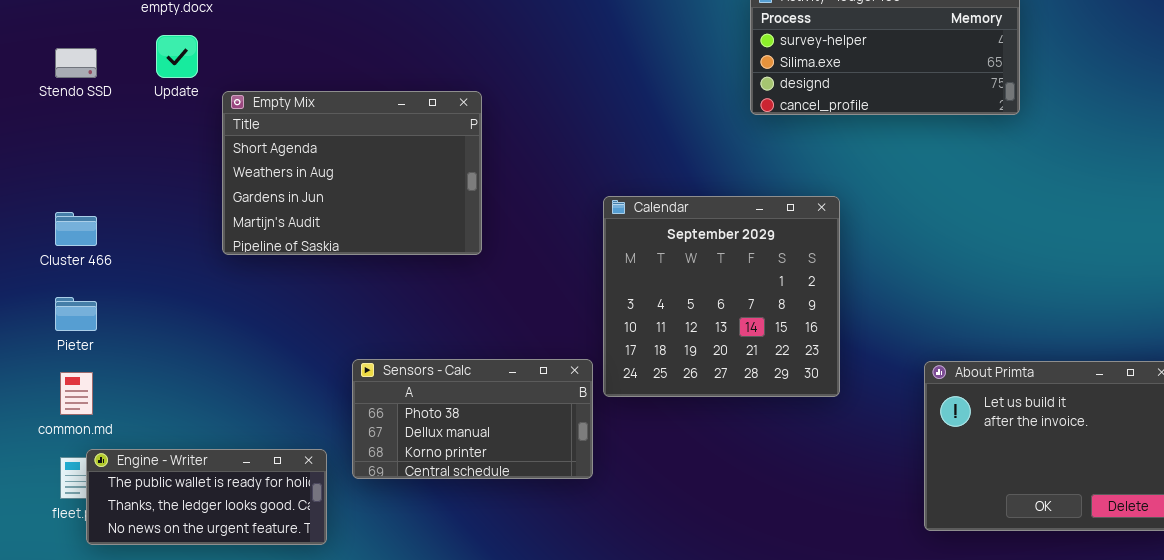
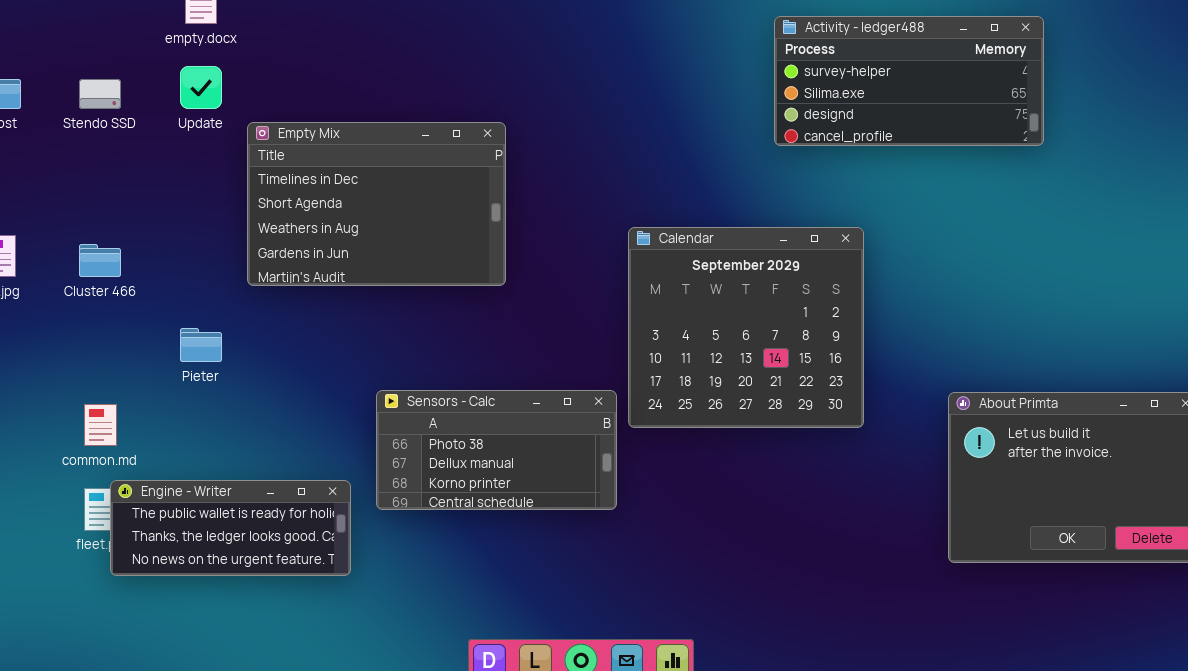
Empty Mix: [222,91,482,255] -> [247,122,506,286], scrolled up 1 row
Pieter: [55,297,97,331] -> [180,328,222,362], moved

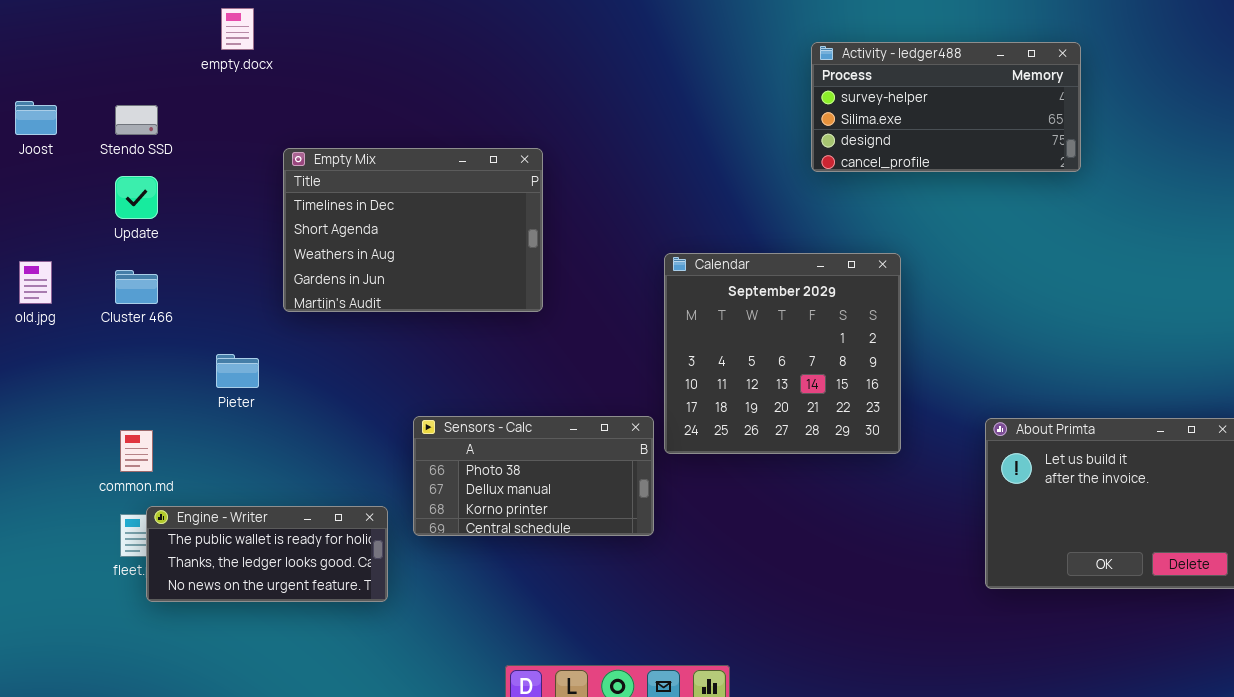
Update: [180,66,222,109] -> [115,176,158,219], moved

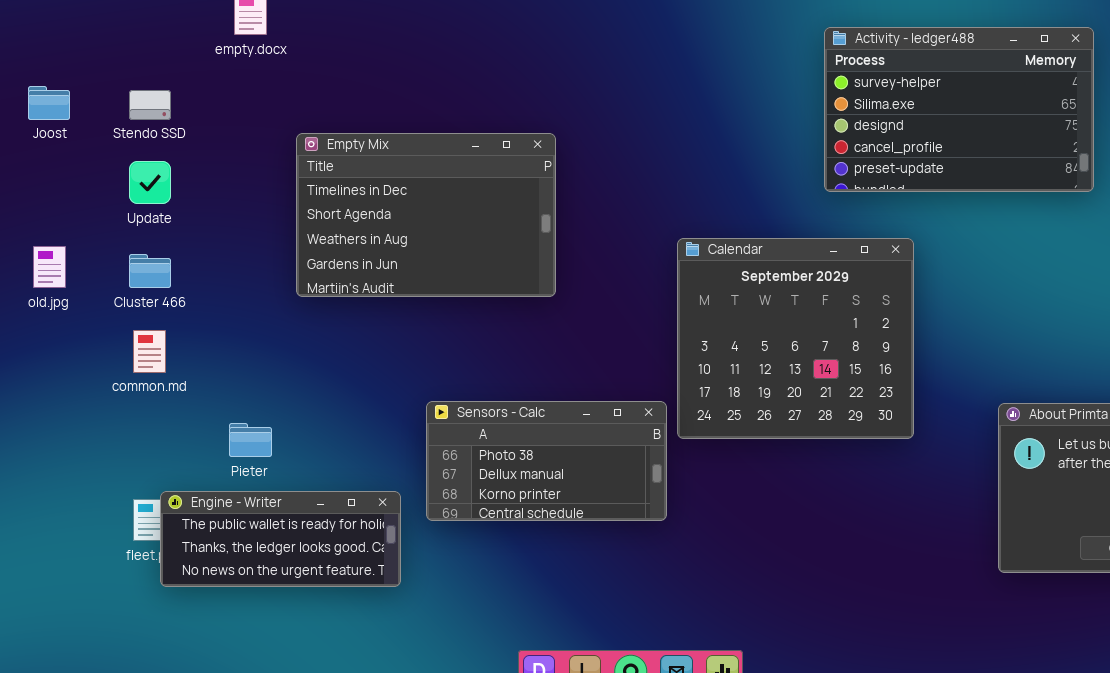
Activity - ledger488: [811,42,1081,172] -> [824,27,1094,192], resized
Pieter: [216,354,259,388] -> [229,423,272,457], moved
common.md: [120,430,153,472] -> [133,330,166,373], moved

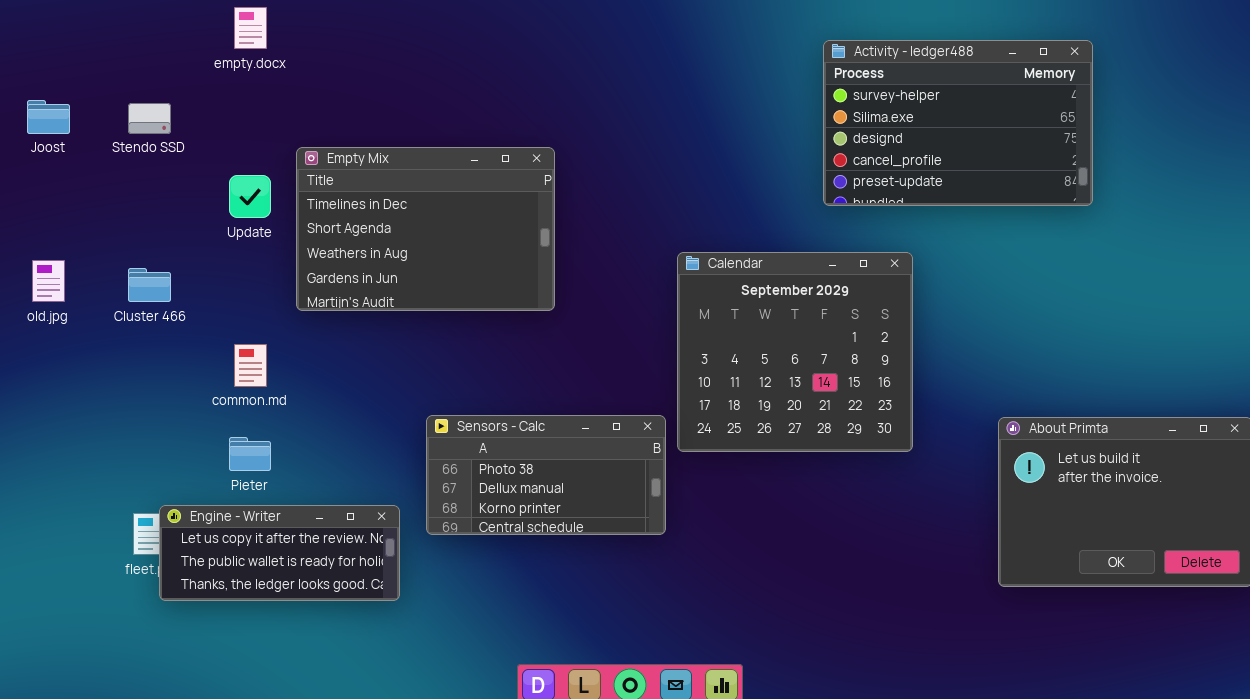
Update: [129,161,171,204] -> [229,175,271,218], moved
common.md: [133,330,166,373] -> [234,344,267,387], moved
Engine - Writer: [160,491,401,587] -> [159,505,400,601], scrolled up 1 row

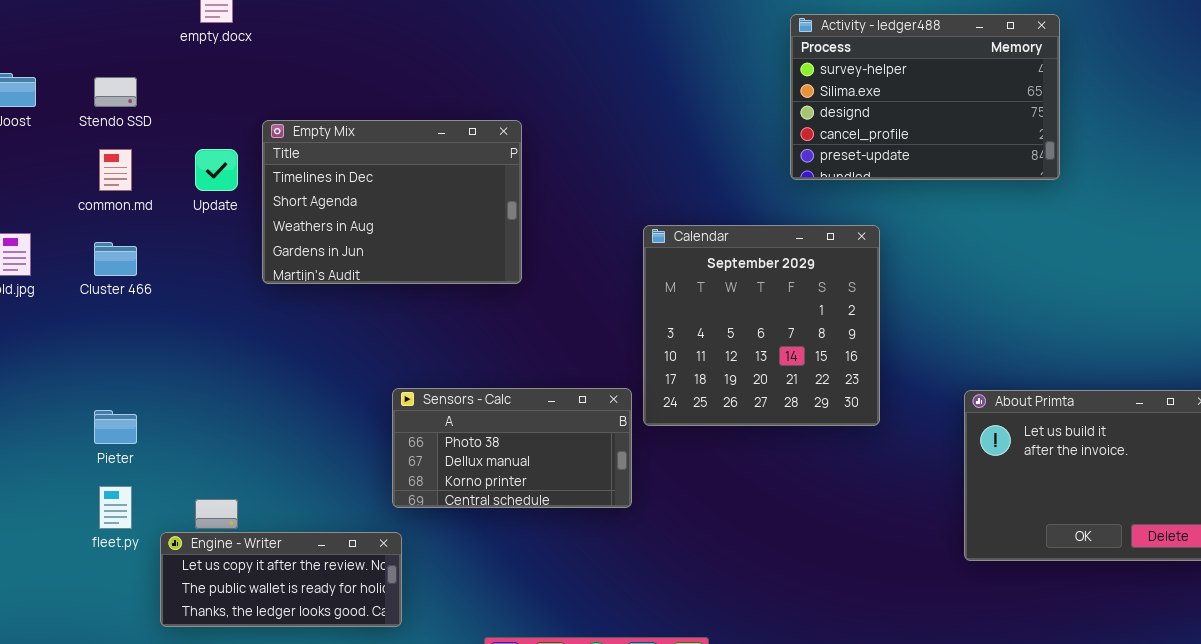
common.md: [234,344,267,387] -> [99,149,132,191], moved
Pieter: [229,437,271,471] -> [94,410,137,444], moved
Engine - Writer: [159,505,400,601] -> [160,532,402,627], moved

